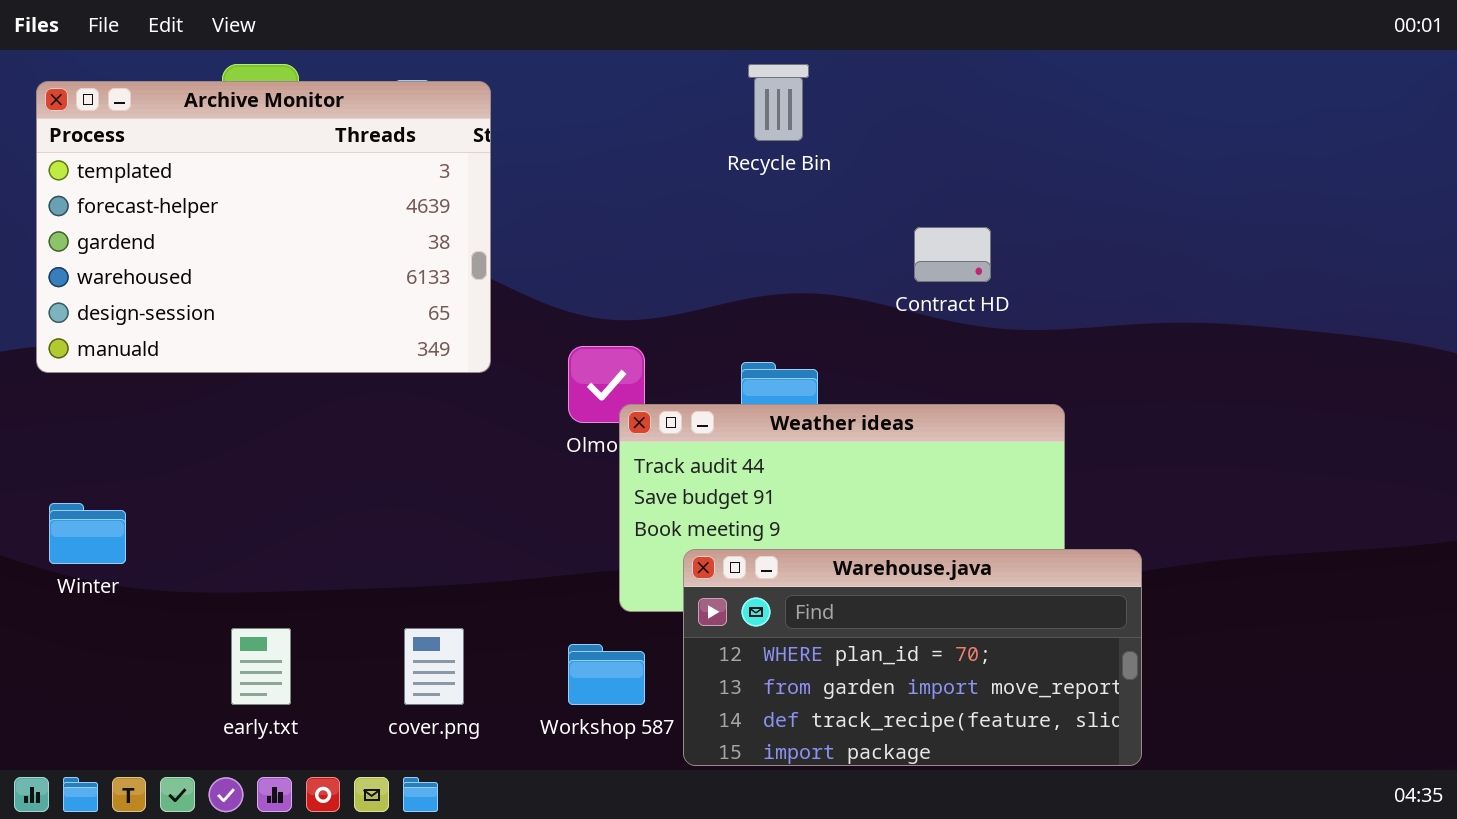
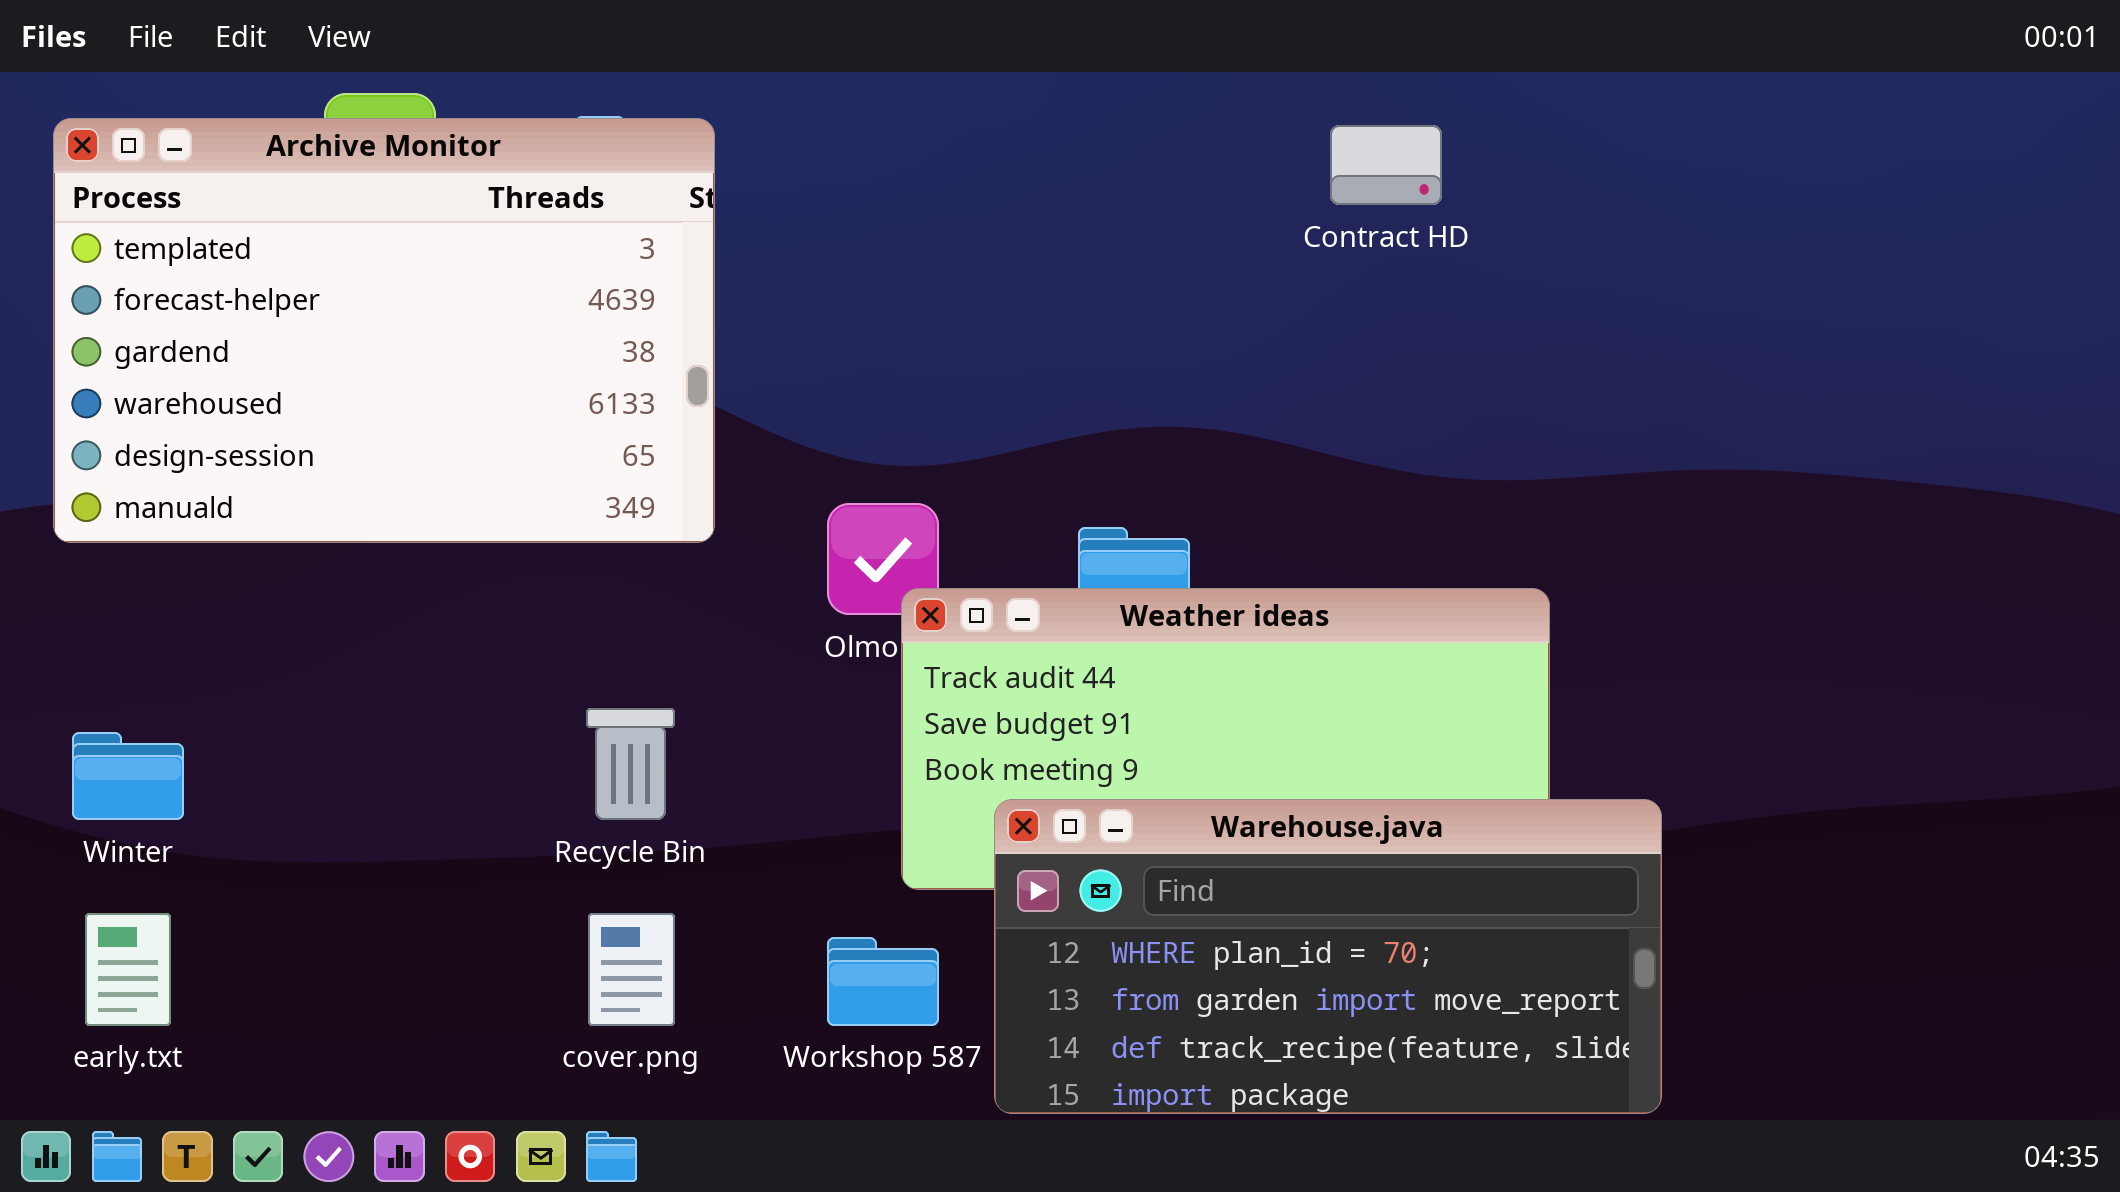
Recycle Bin: [748,64,809,141] -> [586,708,675,820], moved
Contract HD: [914,227,991,282] -> [1330,125,1442,205], moved
early.txt: [231,628,291,705] -> [85,913,171,1026], moved

